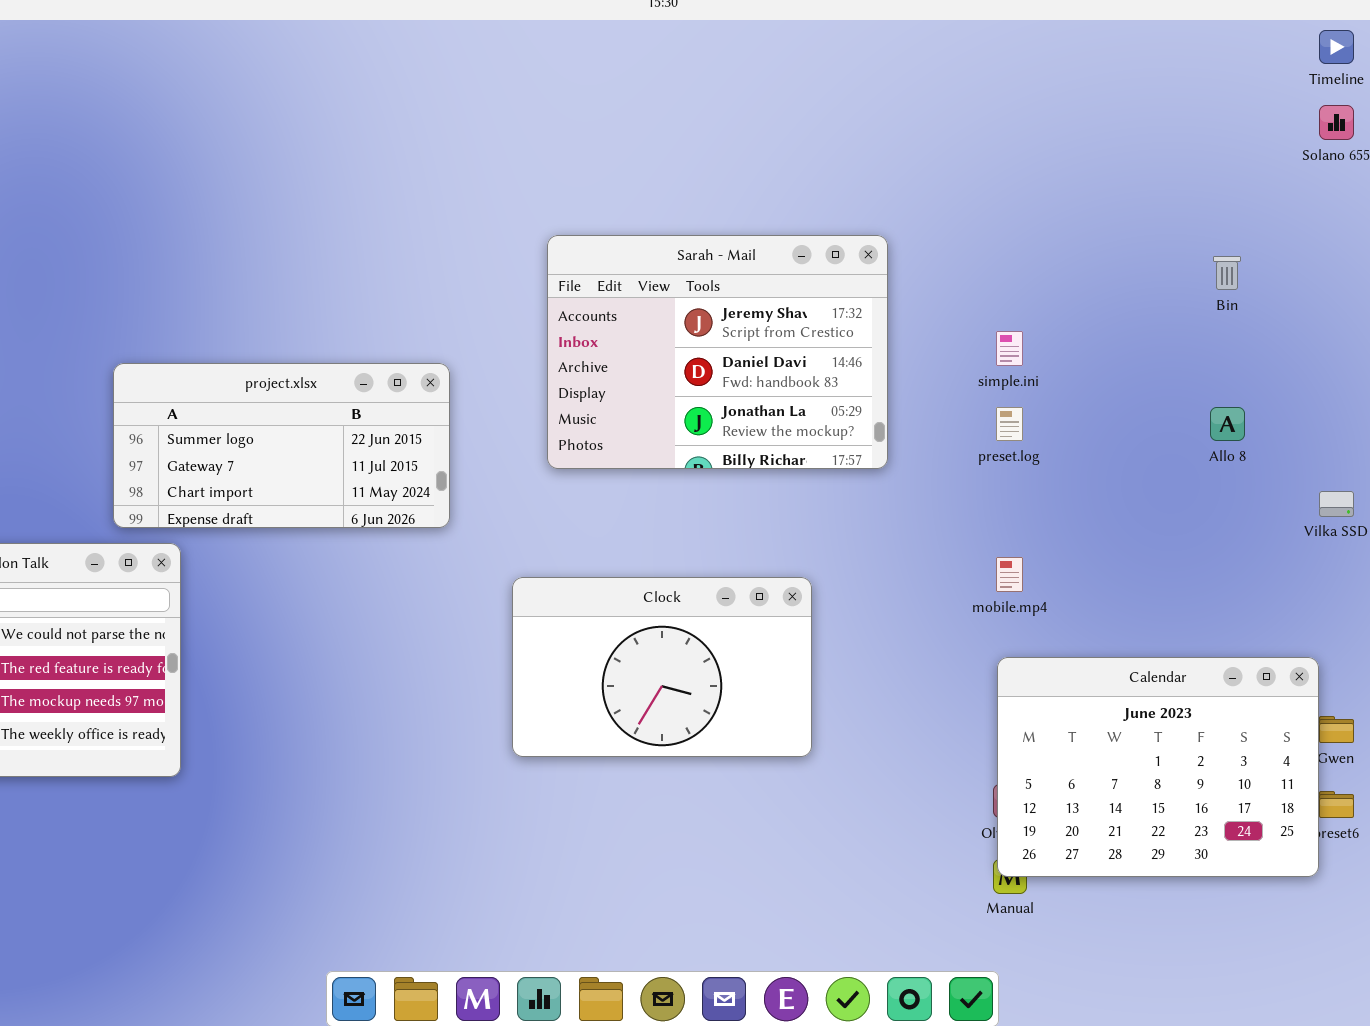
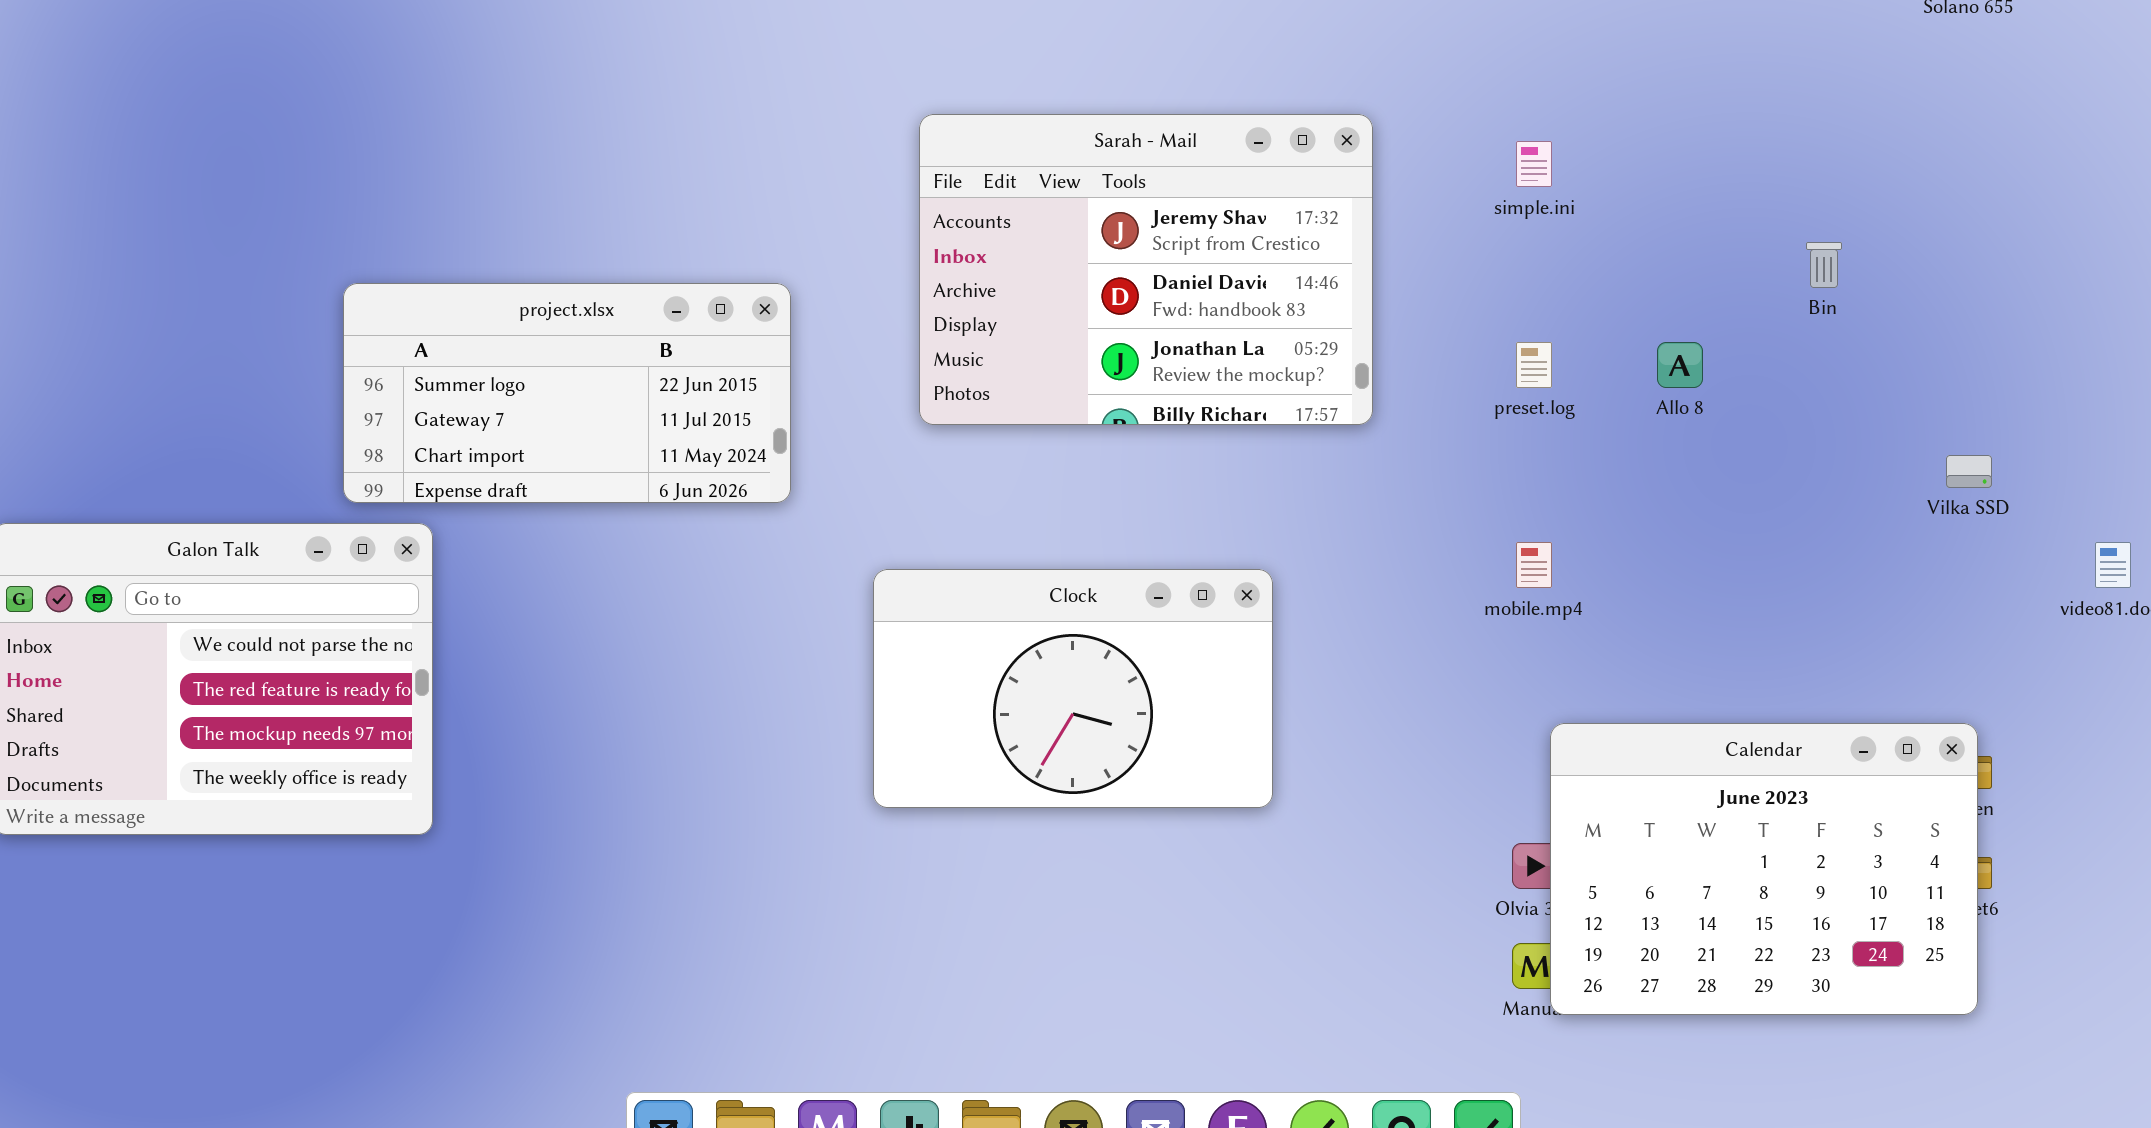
Bin: [1213,256,1241,290] -> [1806,242,1842,288], moved
simple.ini: [996,331,1023,366] -> [1516,141,1552,187], moved
Allo 8: [1210,407,1245,441] -> [1657,342,1703,388], moved
Calendar: [997,657,1319,877] -> [1550,723,1978,1015], moved

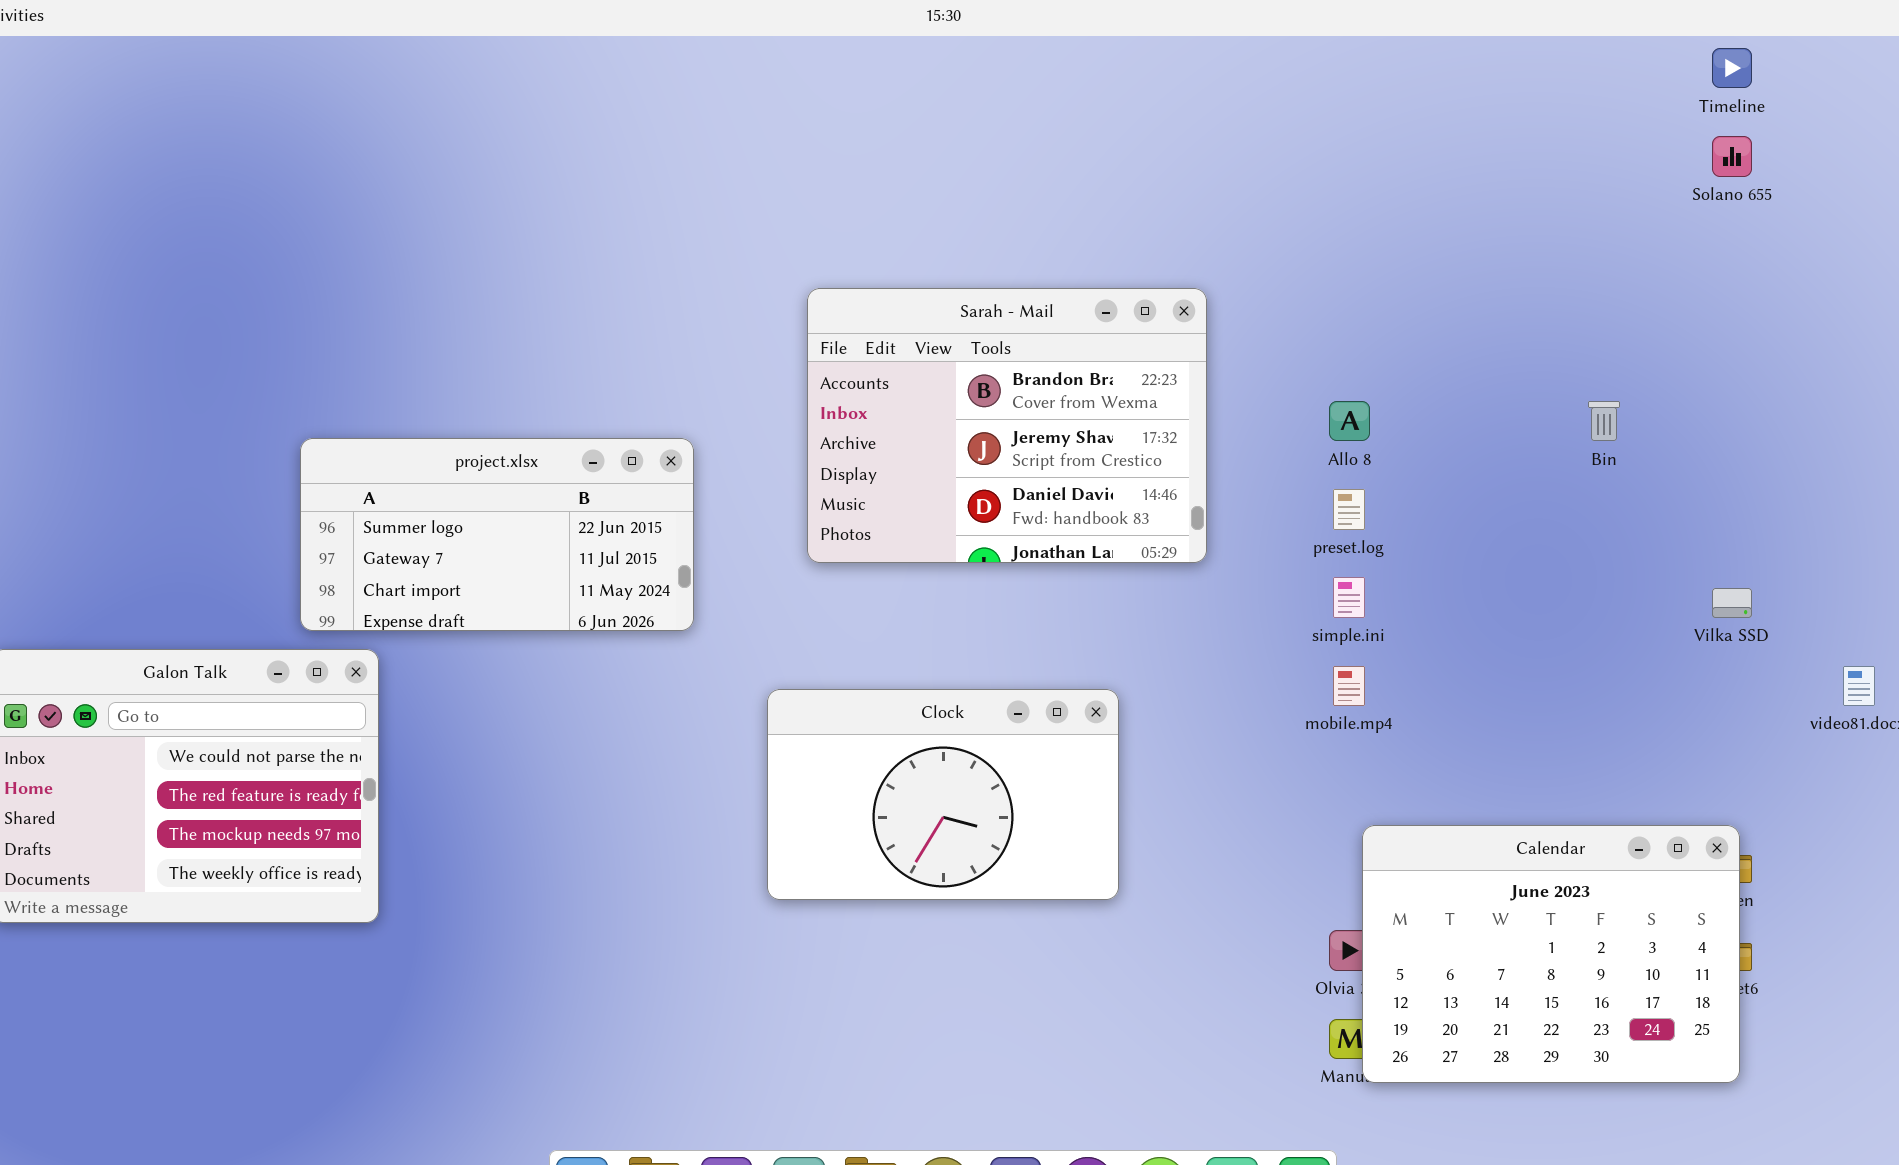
Sarah - Mail: [919,114,1373,425] -> [807,288,1207,563], scrolled up 1 row
simple.ini: [1516,141,1552,187] -> [1333,577,1365,618], moved
Allo 8: [1657,342,1703,388] -> [1329,401,1370,441], moved

